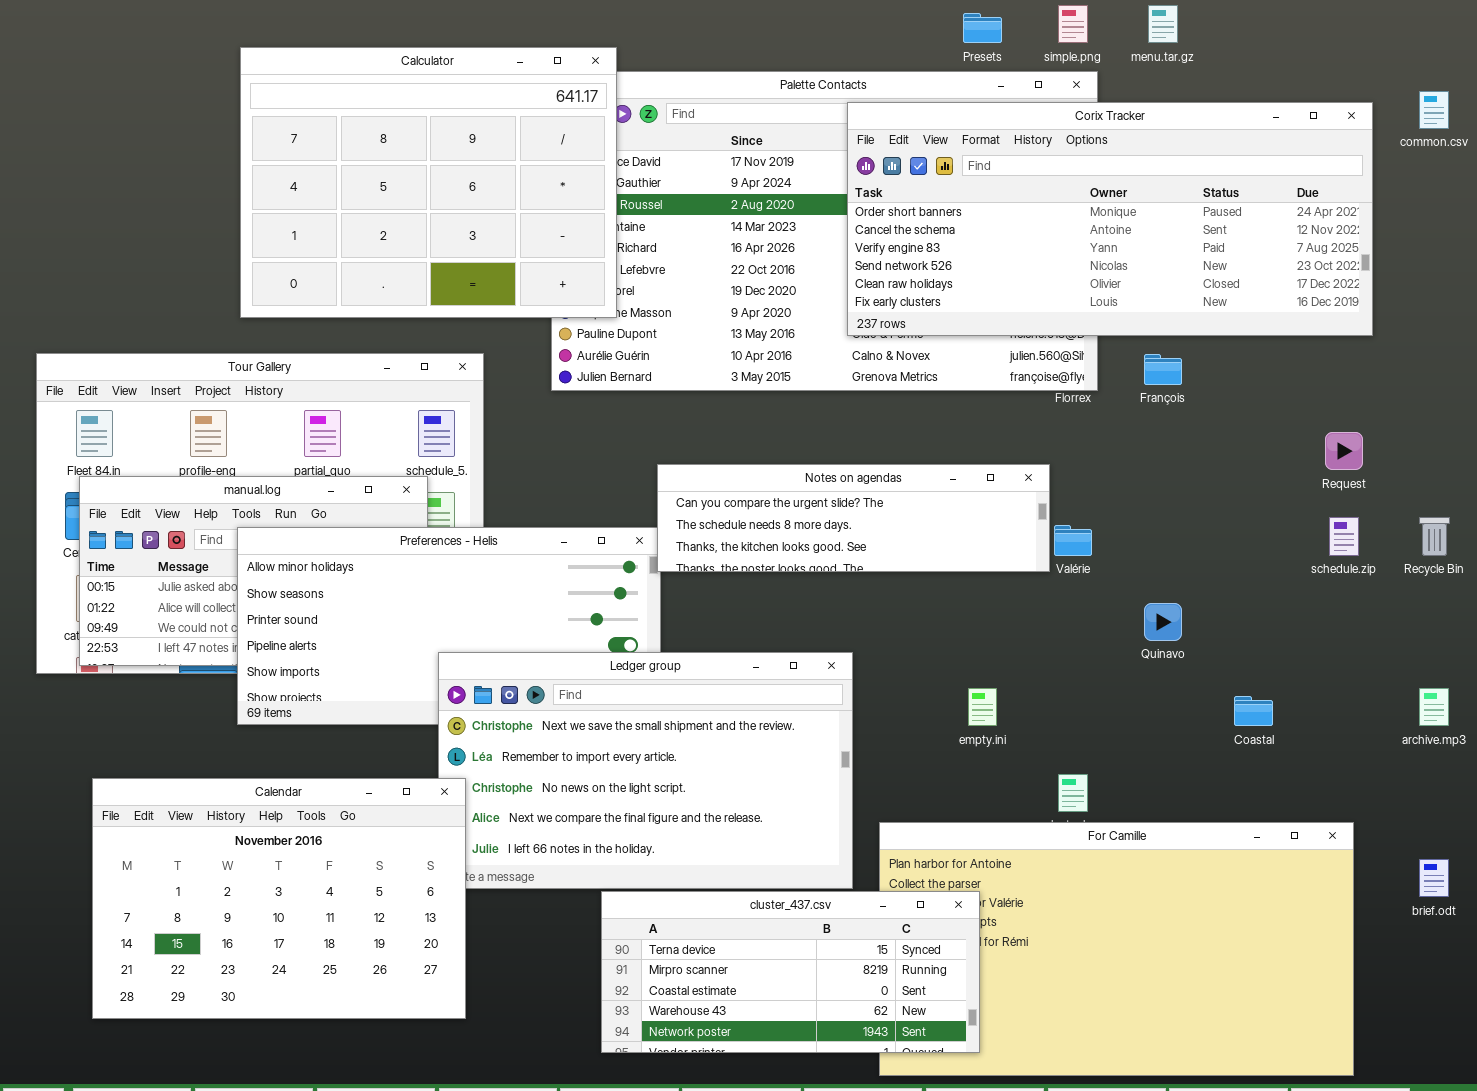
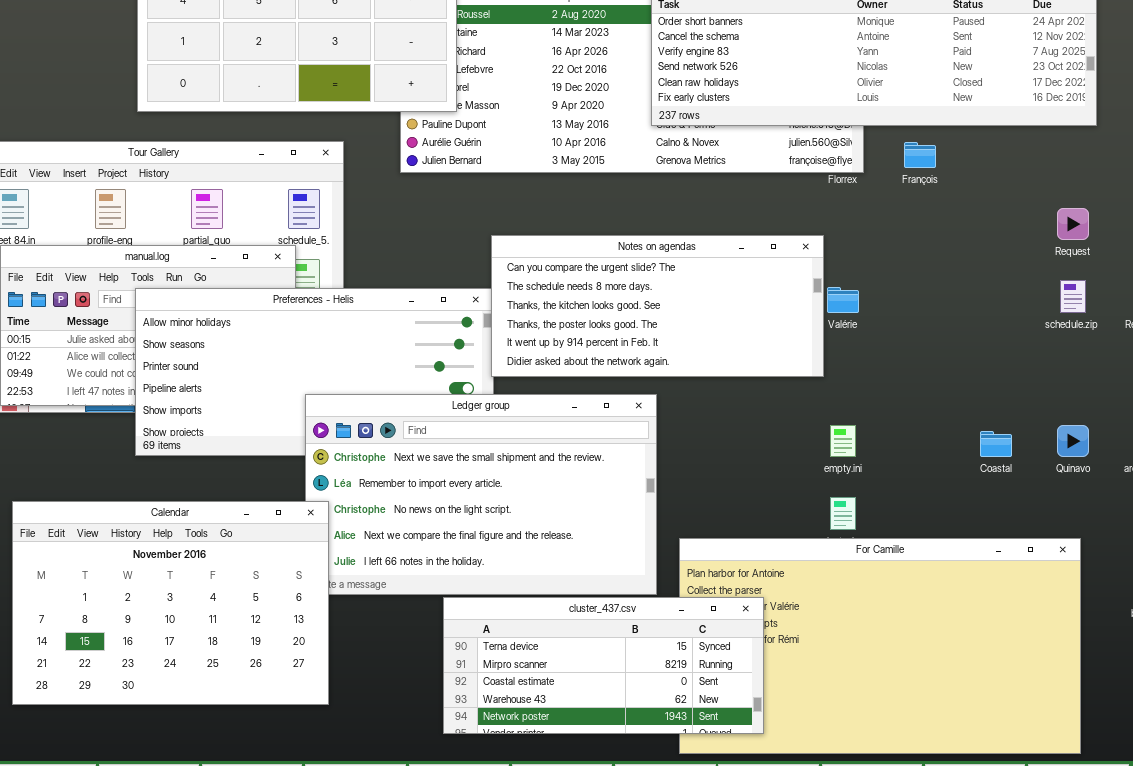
Notes on agendas: [657,464,1050,572] -> [491,235,824,377], resized
Quinavo: [1144,603,1182,641] -> [1057,425,1089,457], moved
empty.ini: [968,688,997,726] -> [830,425,856,457], moved

